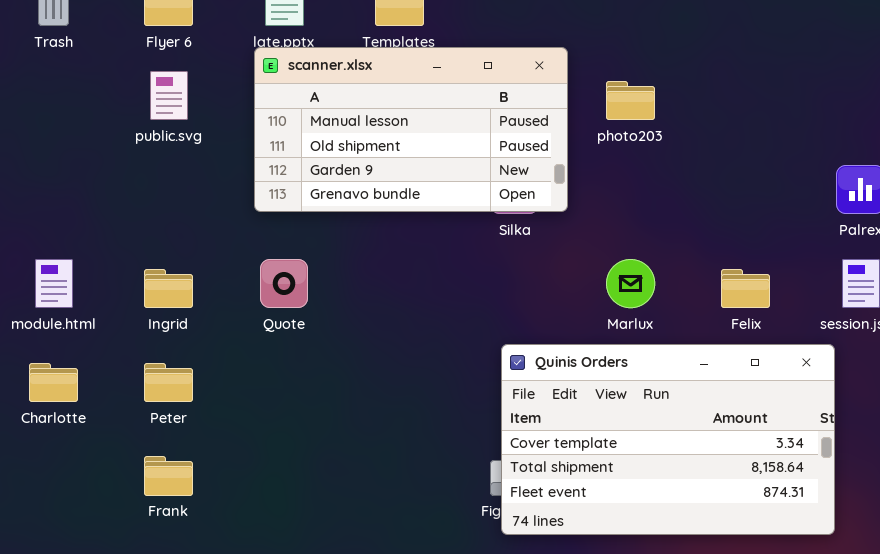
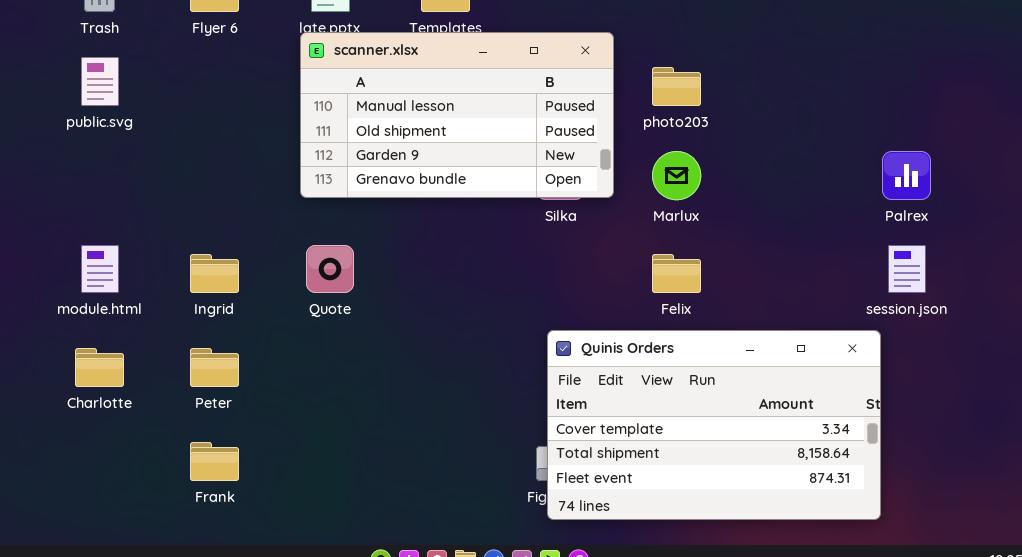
public.svg: [150,71,188,120] -> [81,57,119,106], moved
Marlux: [606,259,655,308] -> [652,151,701,200], moved
Felix: [721,269,770,308] -> [652,254,701,293], moved

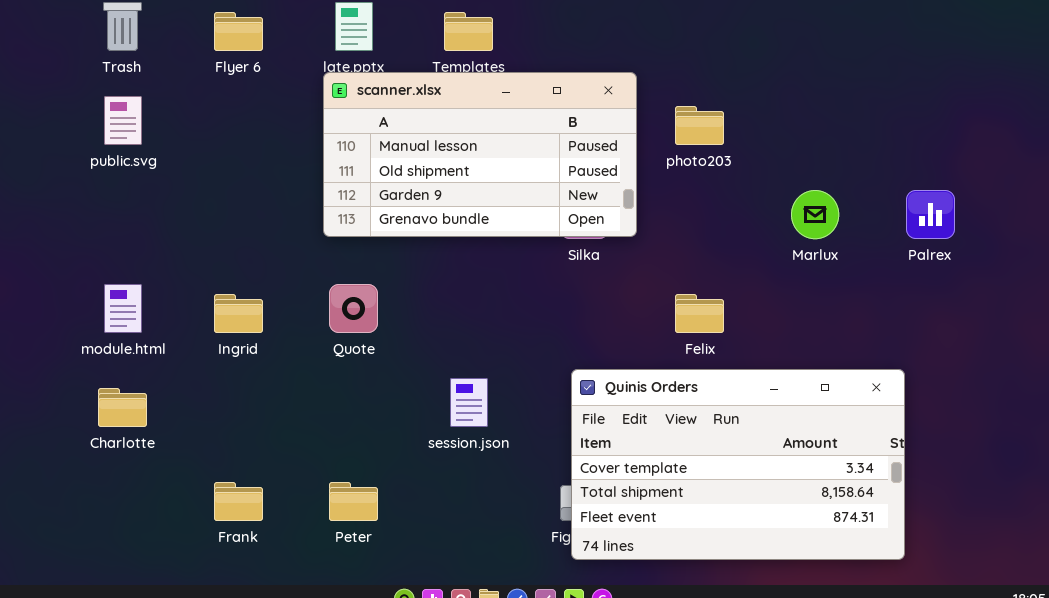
Marlux: [652,151,701,200] -> [791,190,839,239], moved
session.json: [888,245,926,293] -> [450,378,488,427], moved
Peter: [190,348,239,387] -> [329,482,378,521], moved

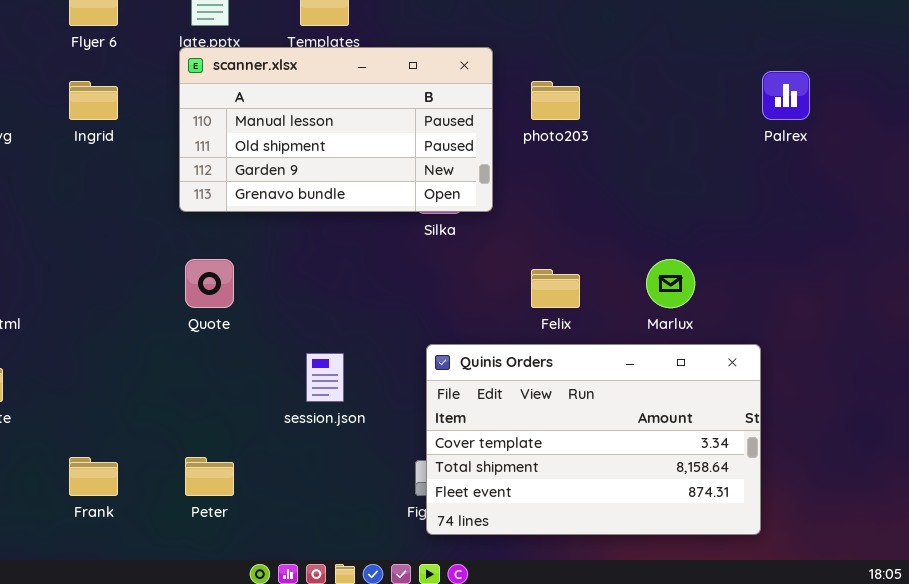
Marlux: [791,190,839,239] -> [646,259,695,308], moved
Palrex: [906,190,955,239] -> [762,71,810,120], moved
Ingrid: [214,294,263,333] -> [69,81,118,120], moved

